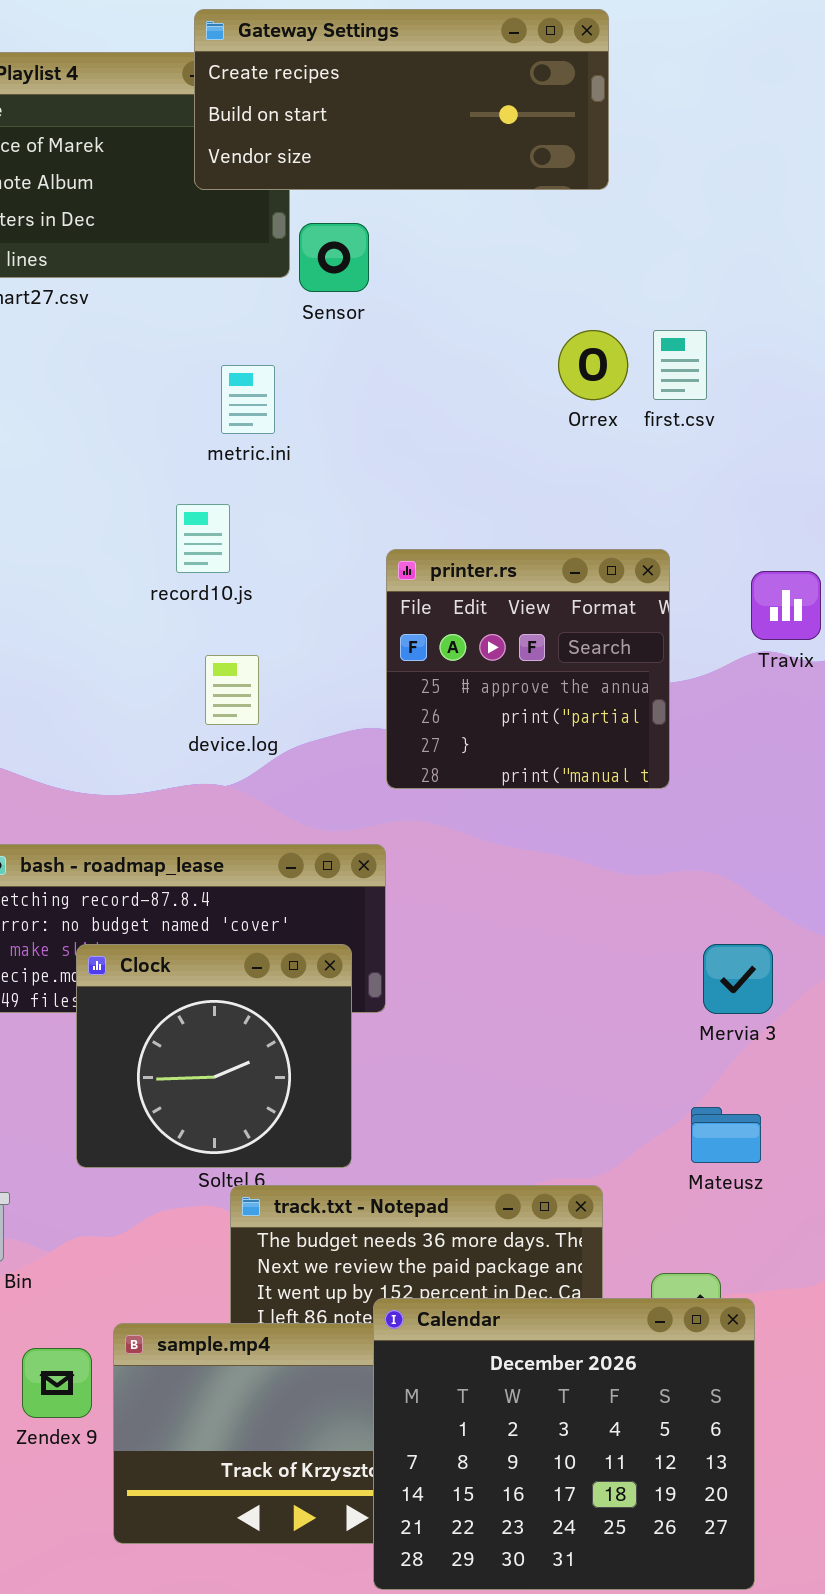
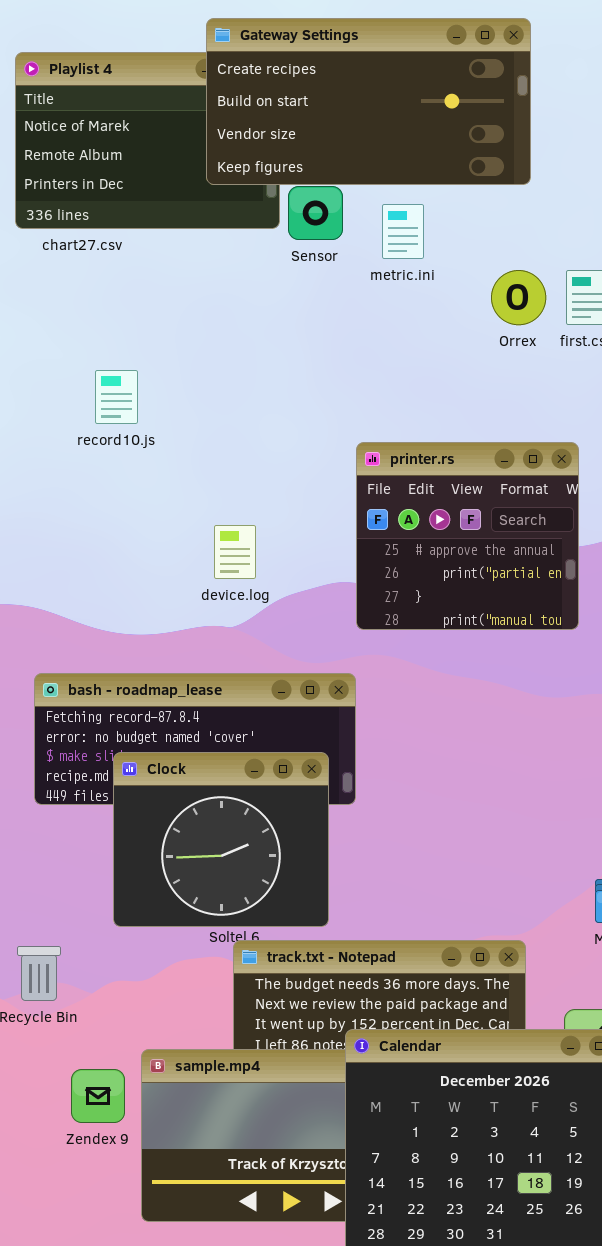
Gateway Settings: [194,9,609,190] -> [206,18,531,185], resized
metric.ini: [221,365,275,434] -> [382,204,424,259], moved
record10.js: [176,504,230,573] -> [95,370,138,424], moved

